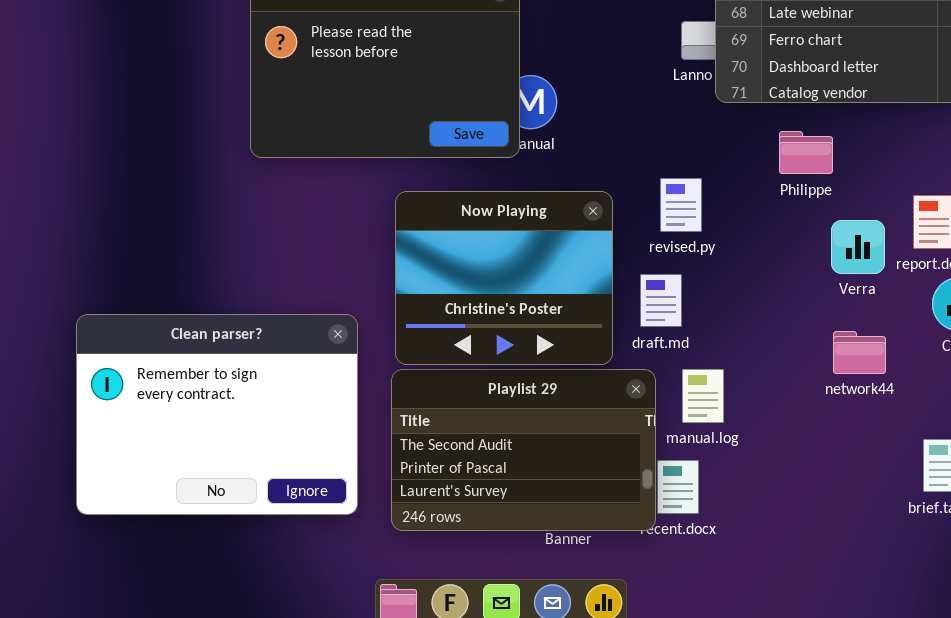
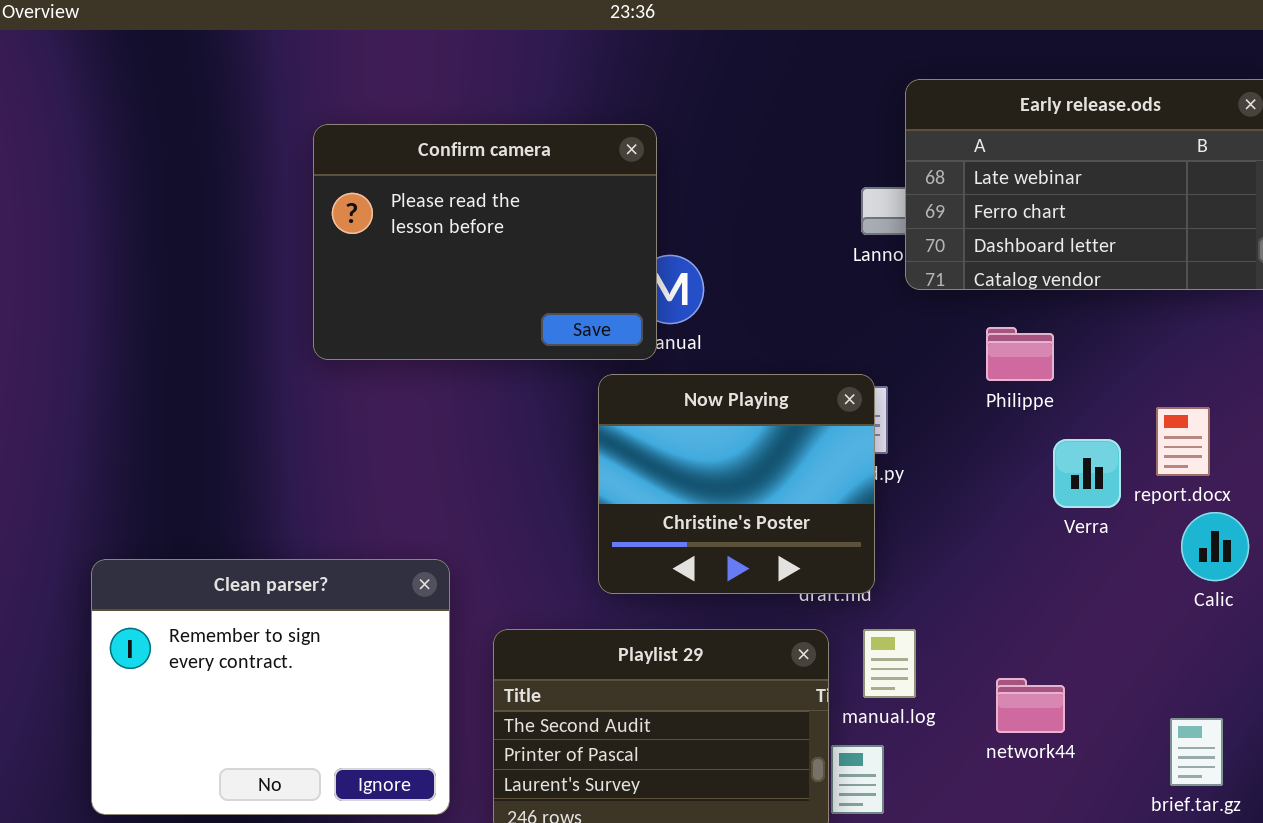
Now Playing: [395,191,613,365] -> [598,374,875,594], moved
network44: [833,331,886,374] -> [996,678,1065,733], moved

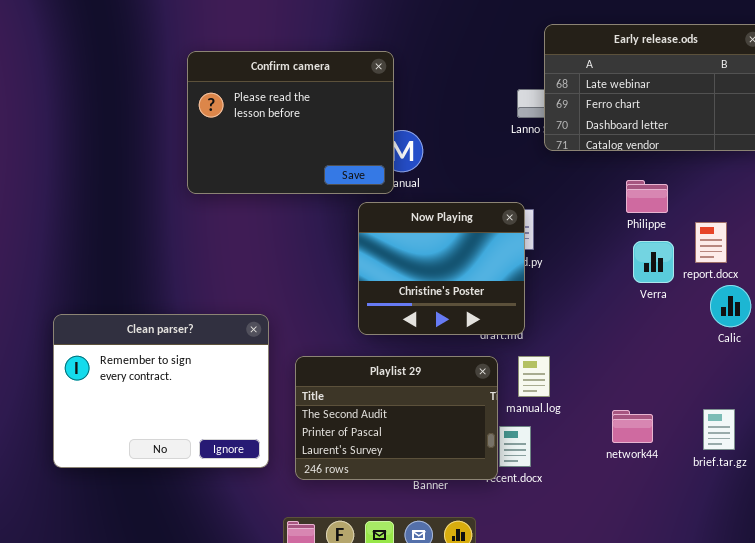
Philippe: [986,327,1054,381] -> [626,180,668,213], moved
network44: [996,678,1065,733] -> [612,410,653,443], moved

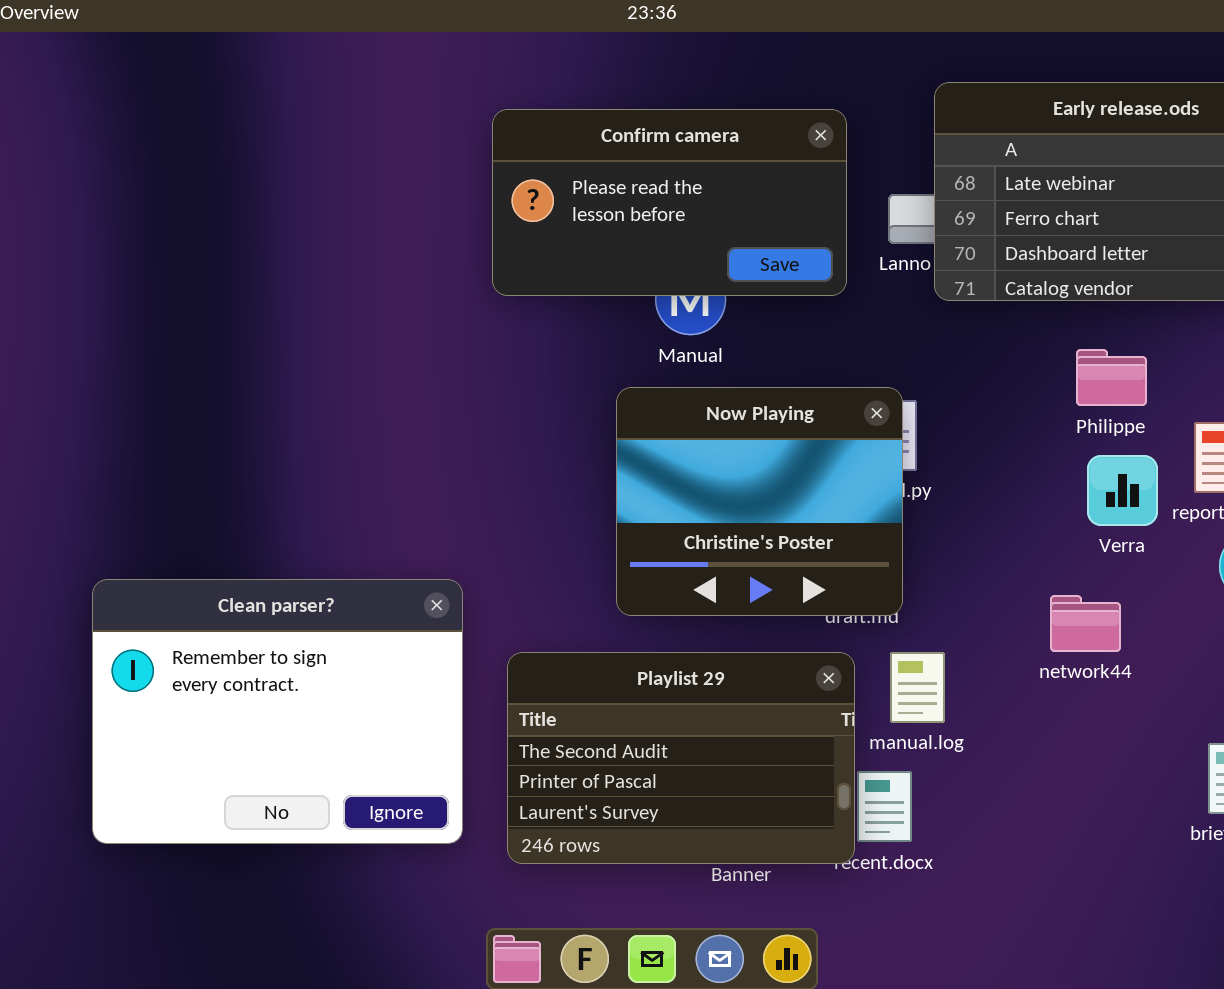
Confirm camera: [187,51,394,194] -> [492,109,847,296], moved, resized
network44: [612,410,653,443] -> [1050,595,1121,652], moved

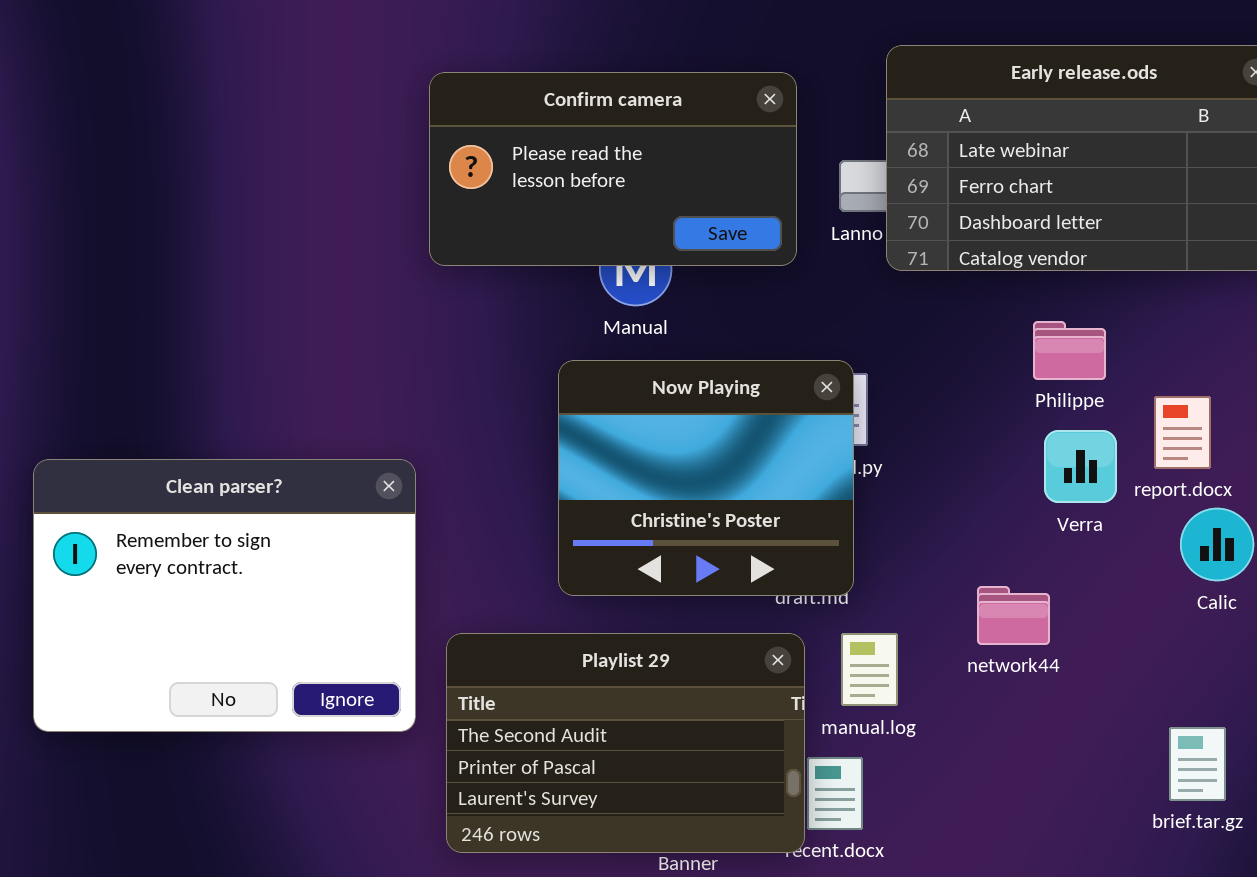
Clean parser?: [92,579,463,844] -> [33,459,416,732], moved
network44: [1050,595,1121,652] -> [977,586,1050,645], moved

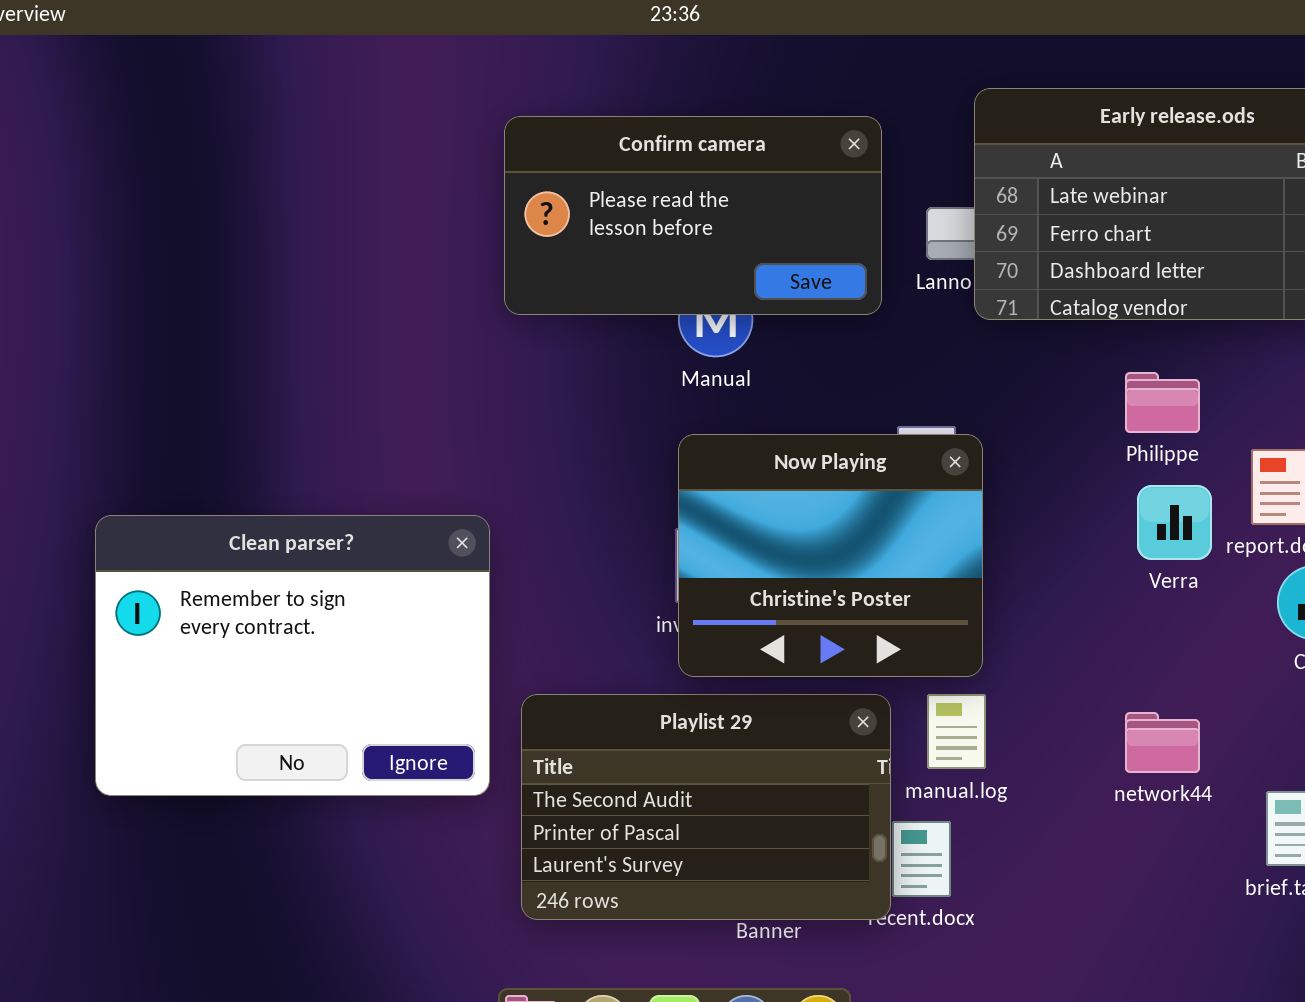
Now Playing: [558,360,854,596] -> [678,434,983,677], moved
network44: [977,586,1050,645] -> [1125,712,1200,773], moved

